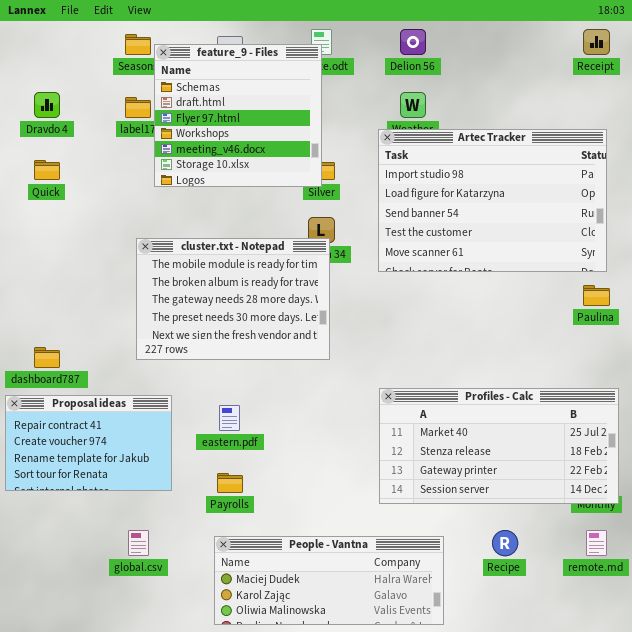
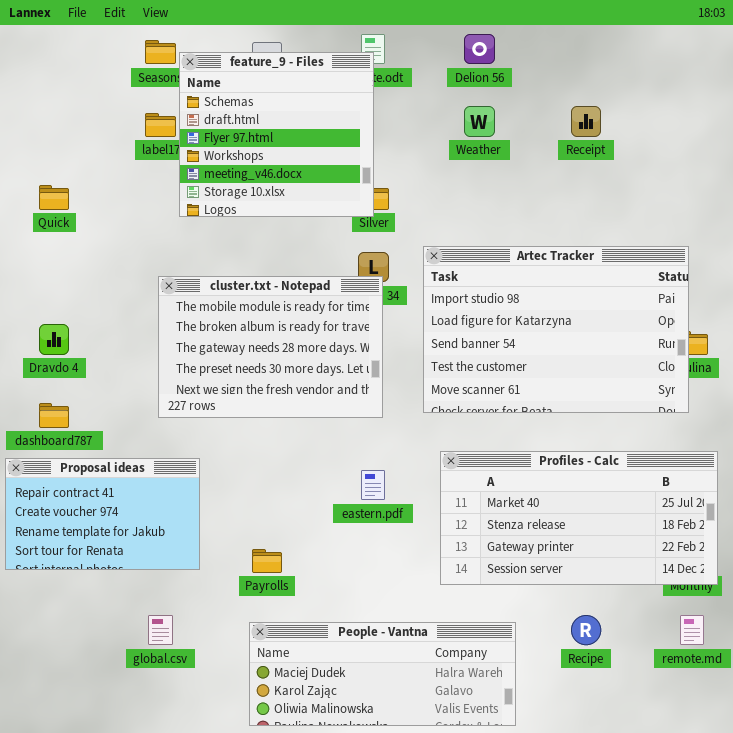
Receipt: [583,29,610,55] -> [571,106,601,137], moved
Dravdo 4: [34,92,60,118] -> [39,324,69,355], moved
Artec Tracker: [378,129,607,272] -> [423,246,689,413], moved
eastern.pdf: [219,405,240,431] -> [361,470,385,500], moved

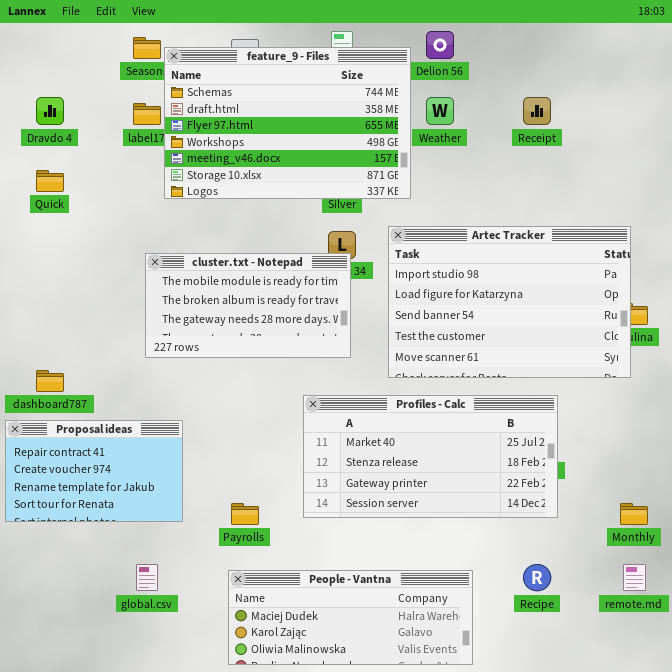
feature_9 - Files: [179,52,374,217] -> [164,47,411,199], resized
cluster.txt - Notepad: [158,276,383,418] -> [145,253,351,358], resized
Dravdo 4: [39,324,69,355] -> [36,97,64,125], moved
Profiles - Calc: [440,451,718,585] -> [303,395,558,518], moved

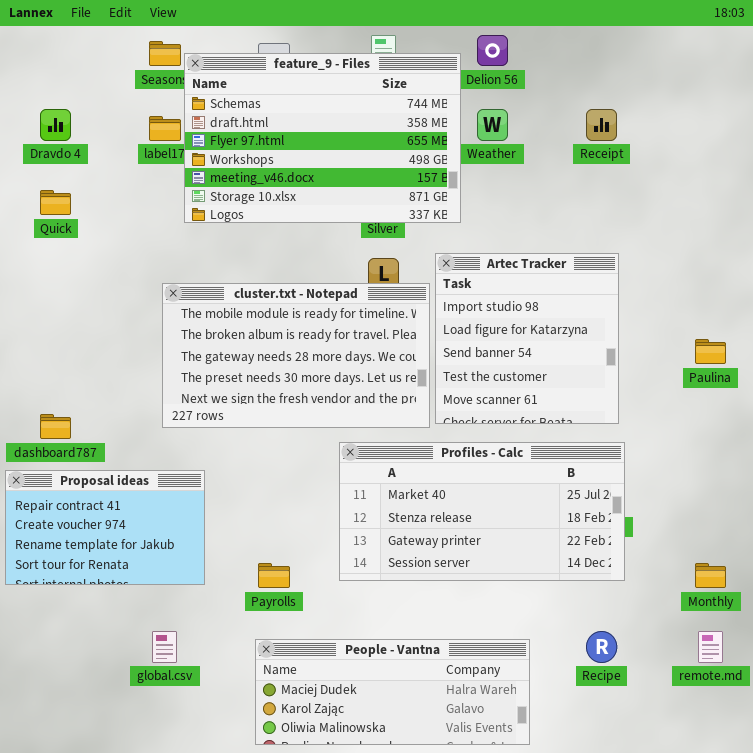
Artec Tracker: [388,226,631,378] -> [435,253,619,424], resized
cluster.txt - Notepad: [145,253,351,358] -> [162,283,430,428], resized

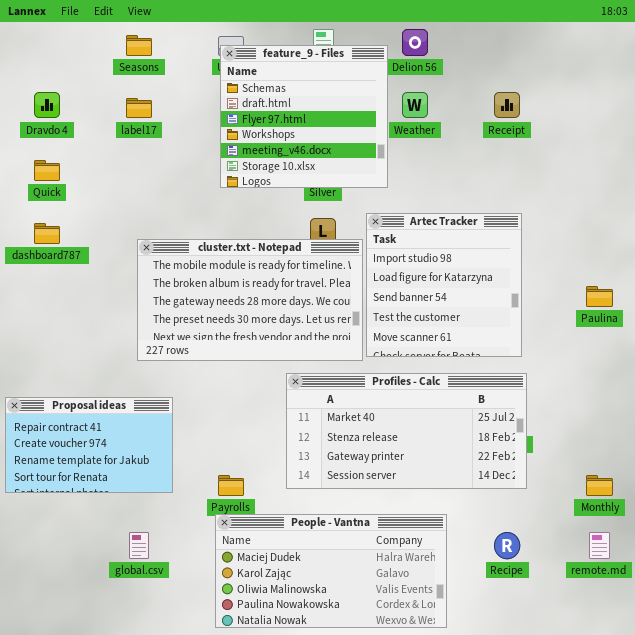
feature_9 - Files: [184,53,461,223] -> [220,45,388,188], resized
dashboard787: [40,414,71,439] -> [34,223,60,244], moved
People - Vantna: [255,639,530,745] -> [215,514,447,628], resized

